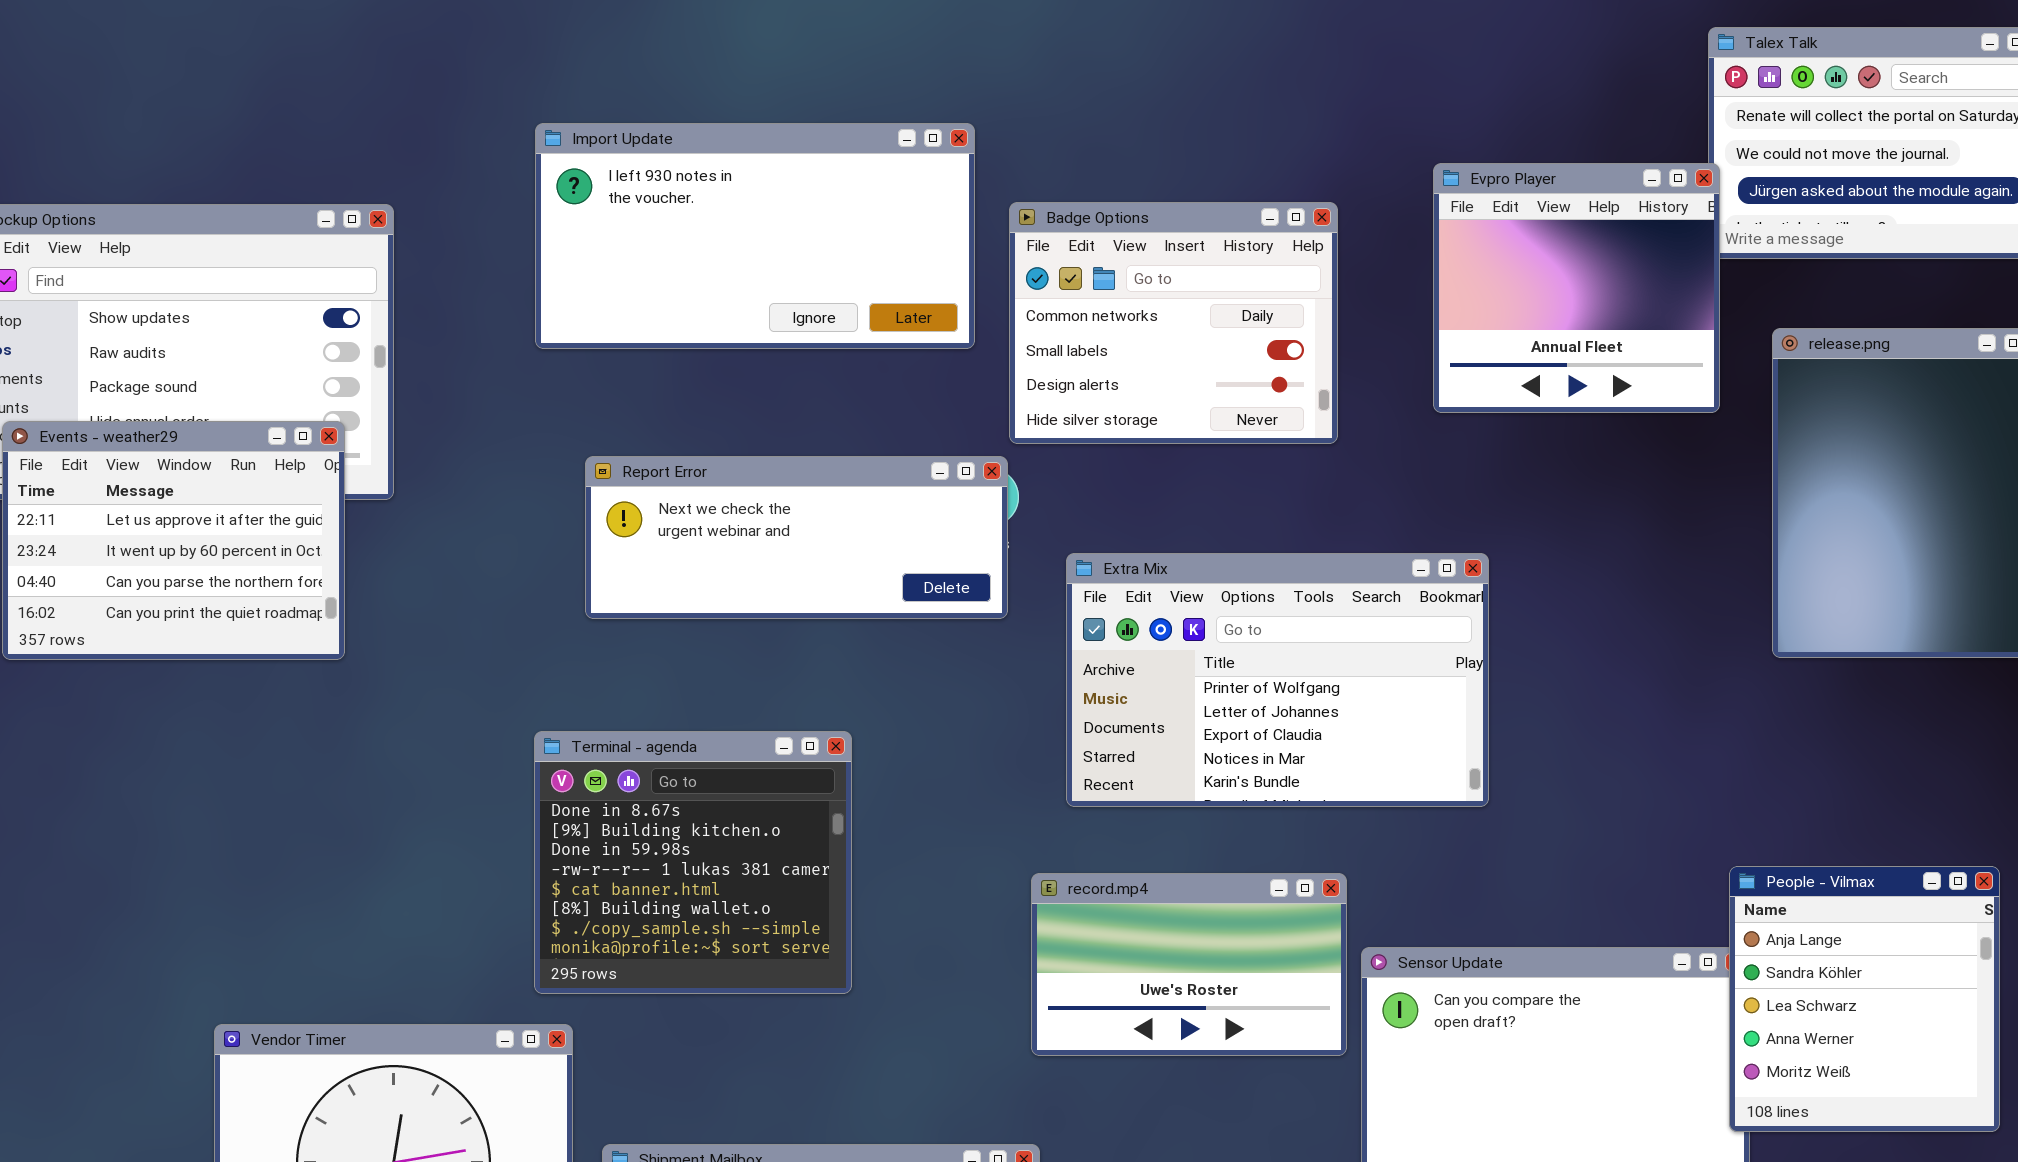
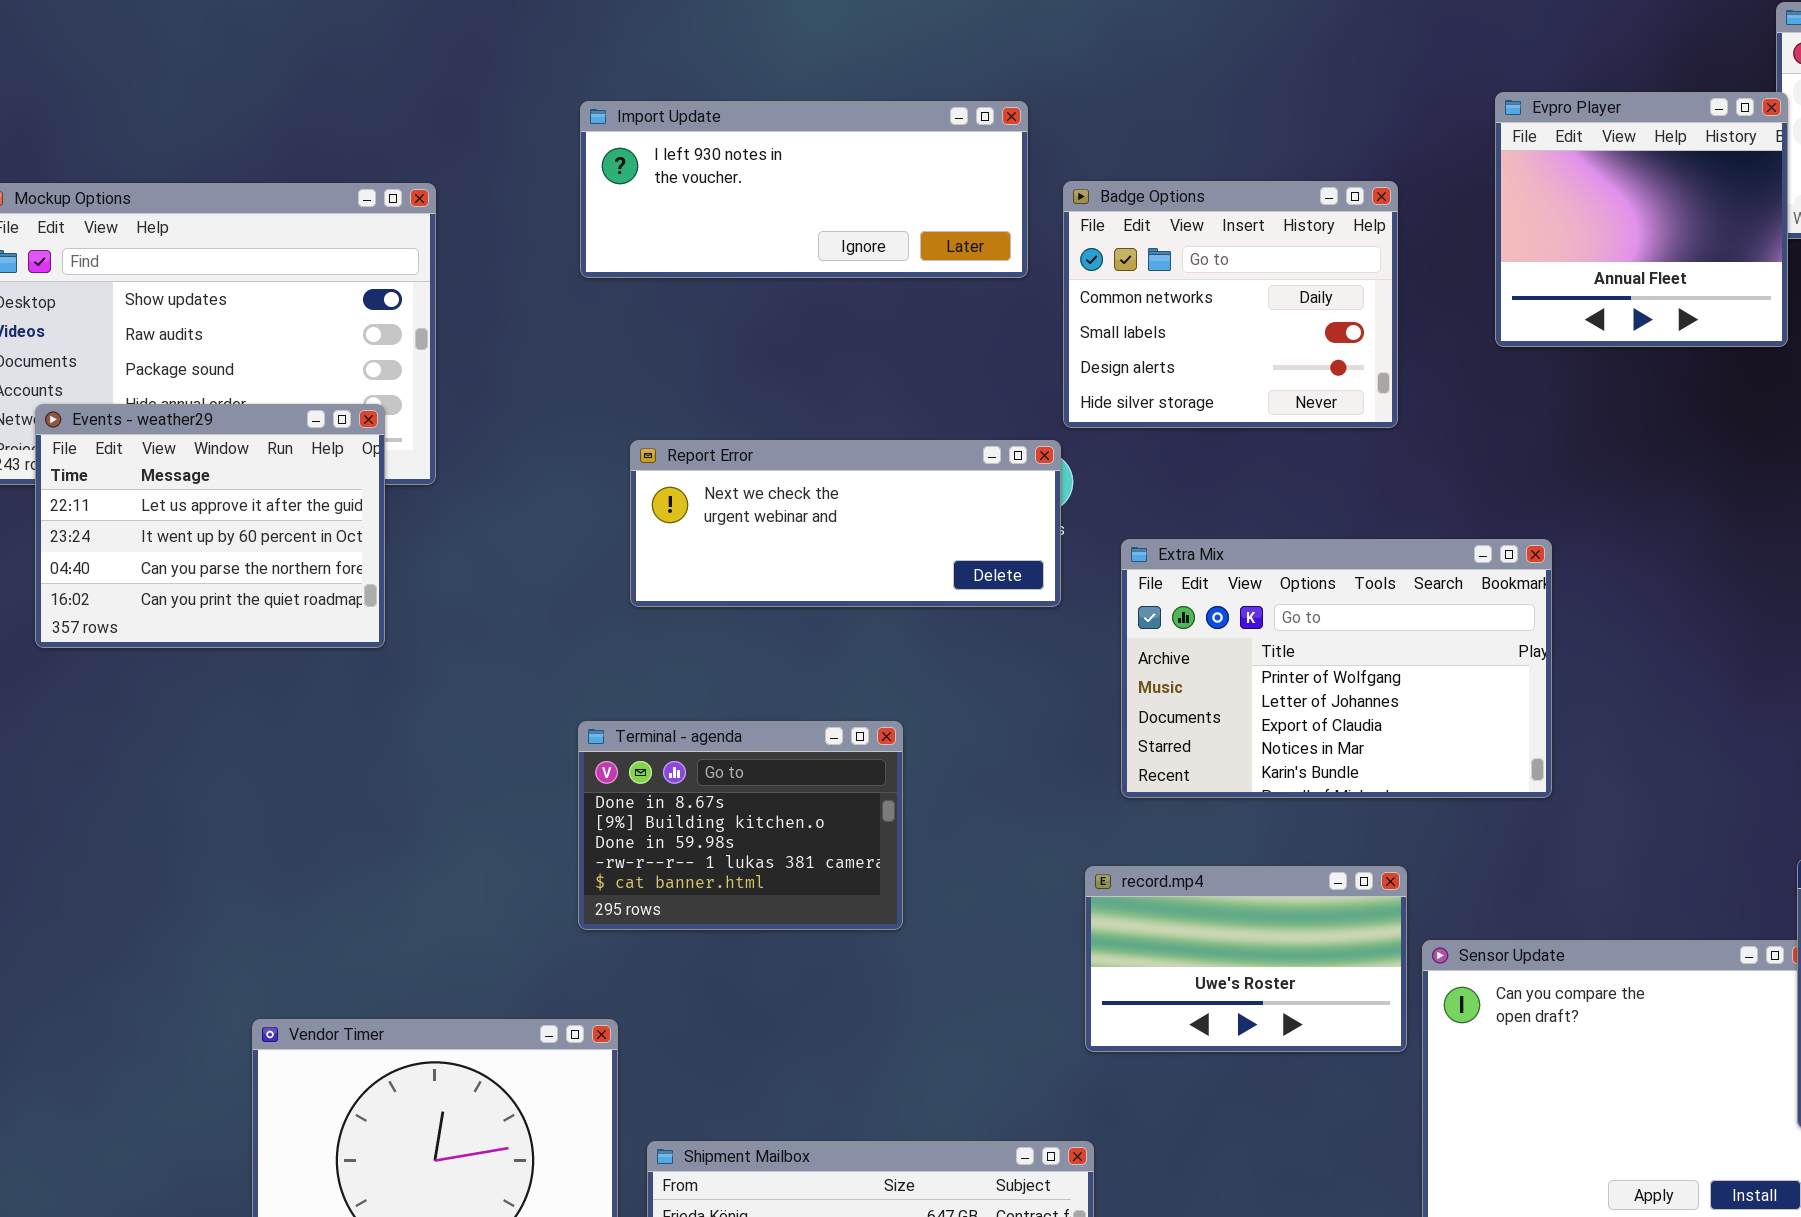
Import Update: [535,123,975,349] -> [580,101,1028,278], resized
Evpro Player: [1433,163,1720,413] -> [1495,92,1788,347], moved
Terminal - agenda: [534,731,852,994] -> [578,721,903,930], resized

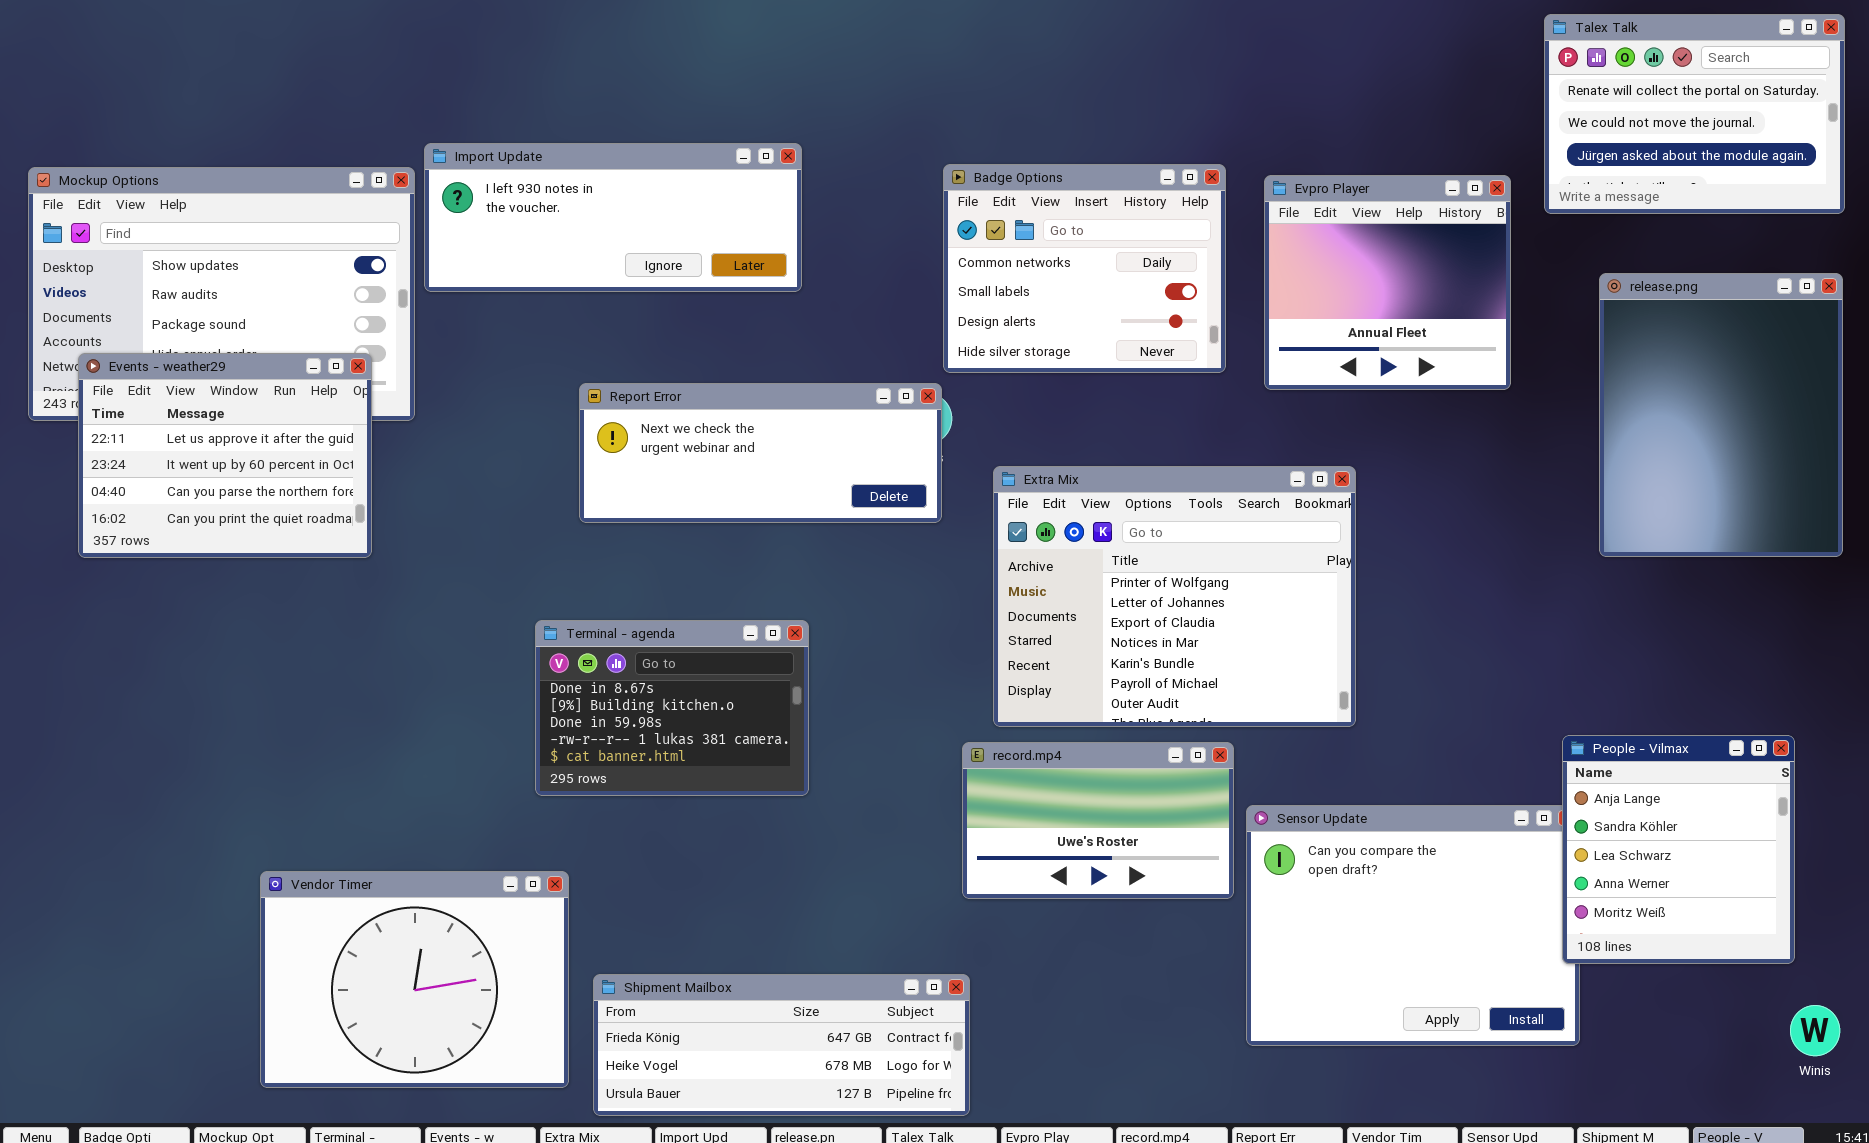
Evpro Player: [1495,92,1788,347] -> [1264,175,1511,390], moved
Import Update: [580,101,1028,278] -> [424,143,802,292], moved
Extra Mix: [1121,539,1552,798] -> [993,466,1356,727], resized

